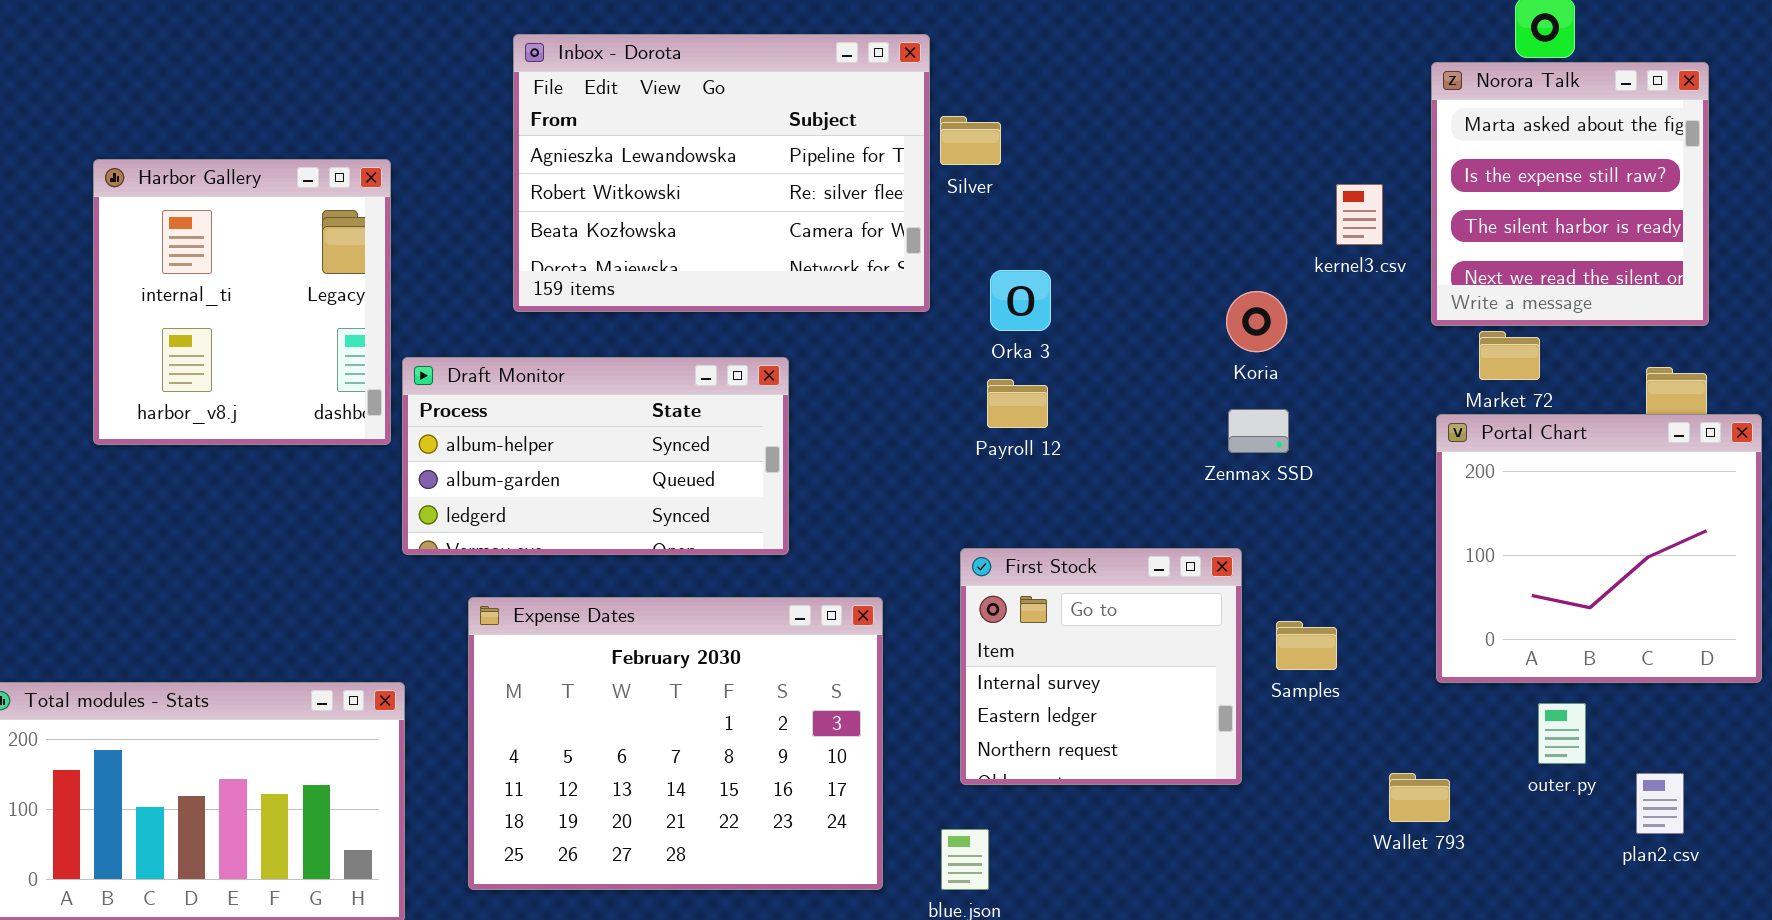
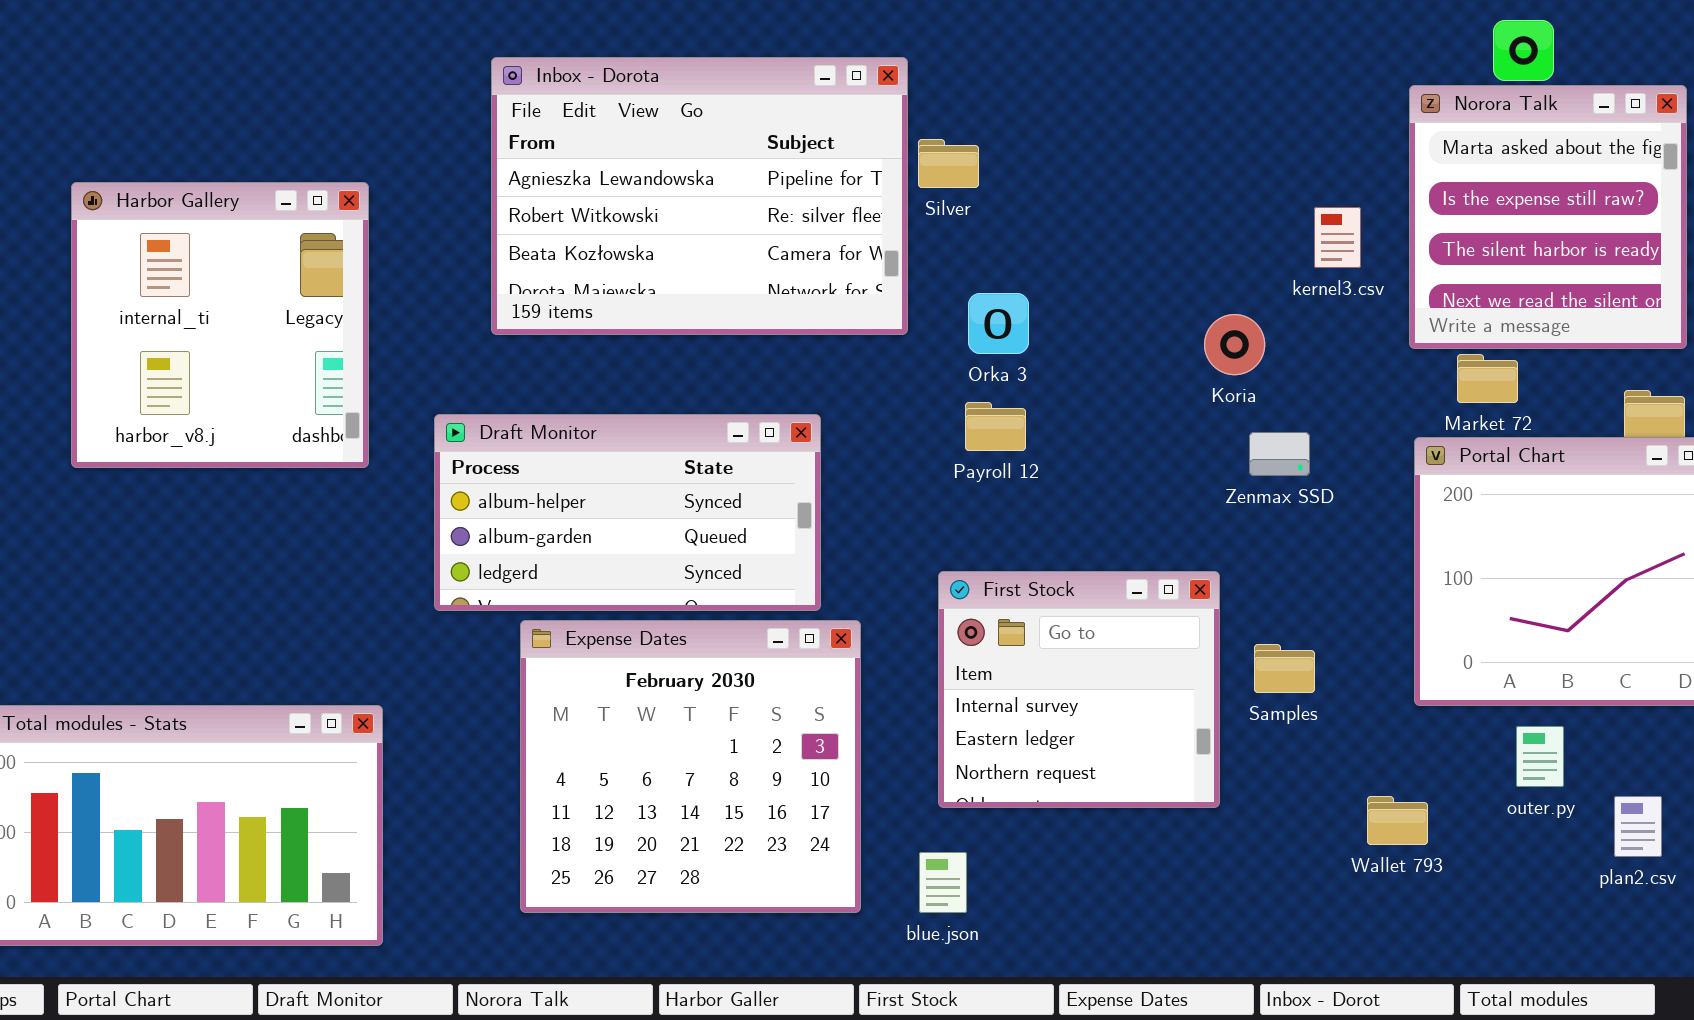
Draft Monitor: [402,357,789,555] -> [434,414,821,611], moved
Zenmax SSD: [1228,409,1289,453] -> [1249,432,1310,476], moved
Expense Dates: [468,597,883,890] -> [520,620,861,913], resized

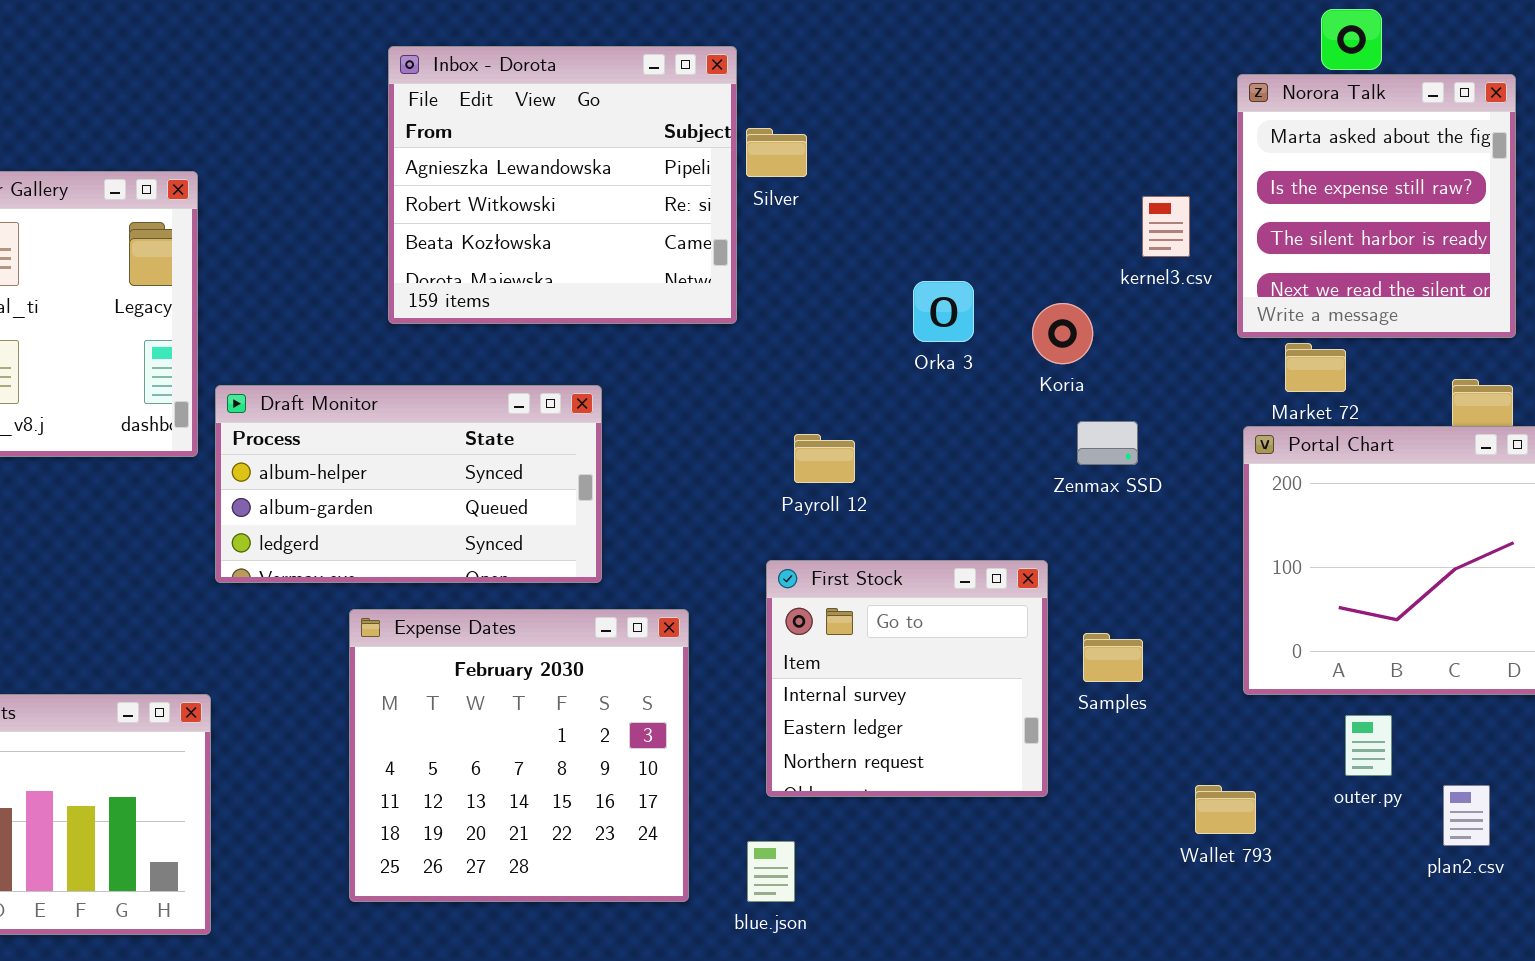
Inbox - Dorota: [491,57,908,335] -> [388,46,737,324], resized
Orka 3: [968,293,1029,354] -> [913,281,974,342], moved
Payroll 12: [965,402,1026,451] -> [794,434,855,483], moved
Draft Monitor: [434,414,821,611] -> [215,385,602,583], moved

